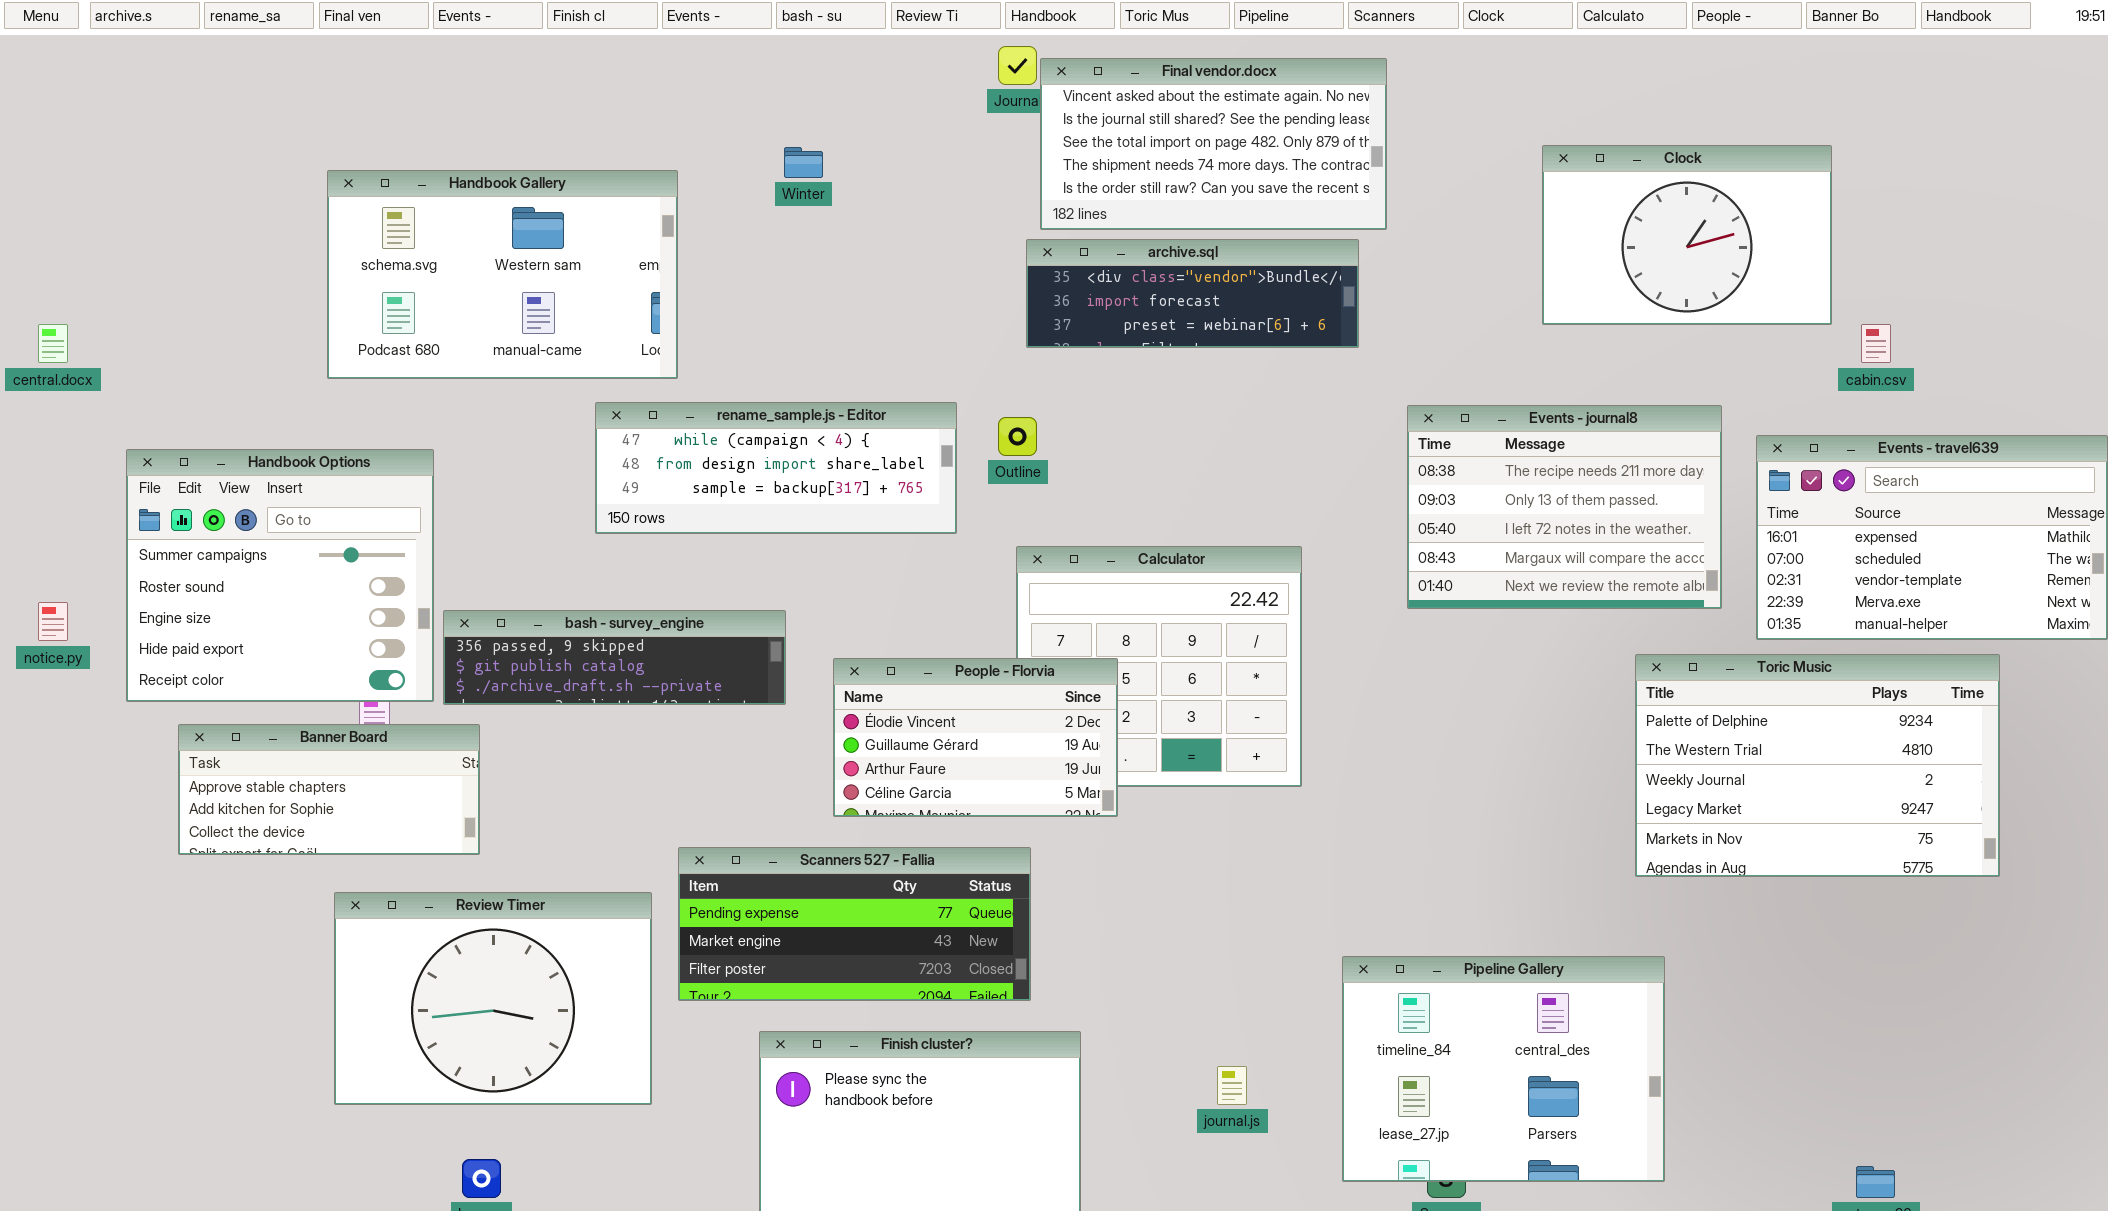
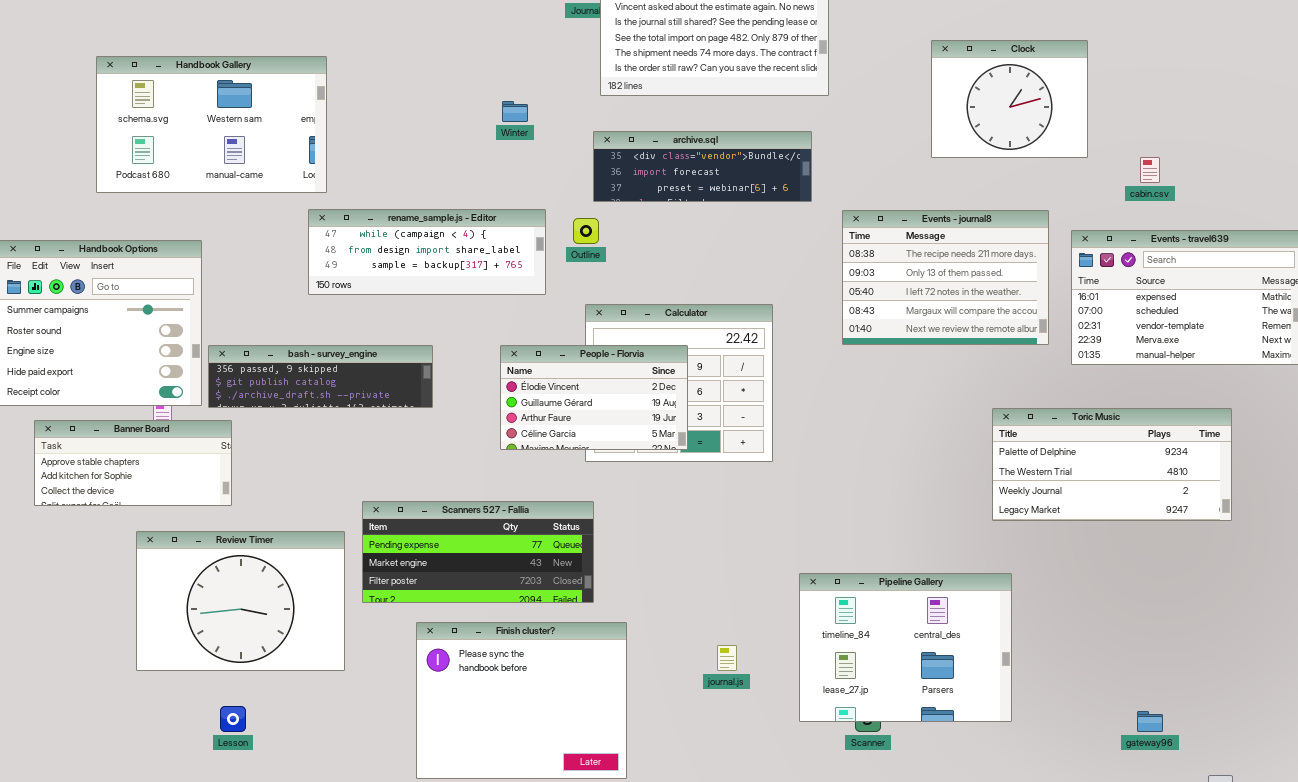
Clock: [1542,145,1832,325] -> [931,40,1088,158], resized
Winter: [784,147,823,178] -> [502,101,528,122], moved
Handbook Gallery: [327,170,678,379] -> [96,56,327,193], moved
archive.sql: [1026,239,1359,348] -> [593,131,812,202], moved
Toric Music: [1635,654,2000,877] -> [992,408,1232,521], resized
People - Florvia: [833,658,1118,817] -> [500,345,688,450], moved

